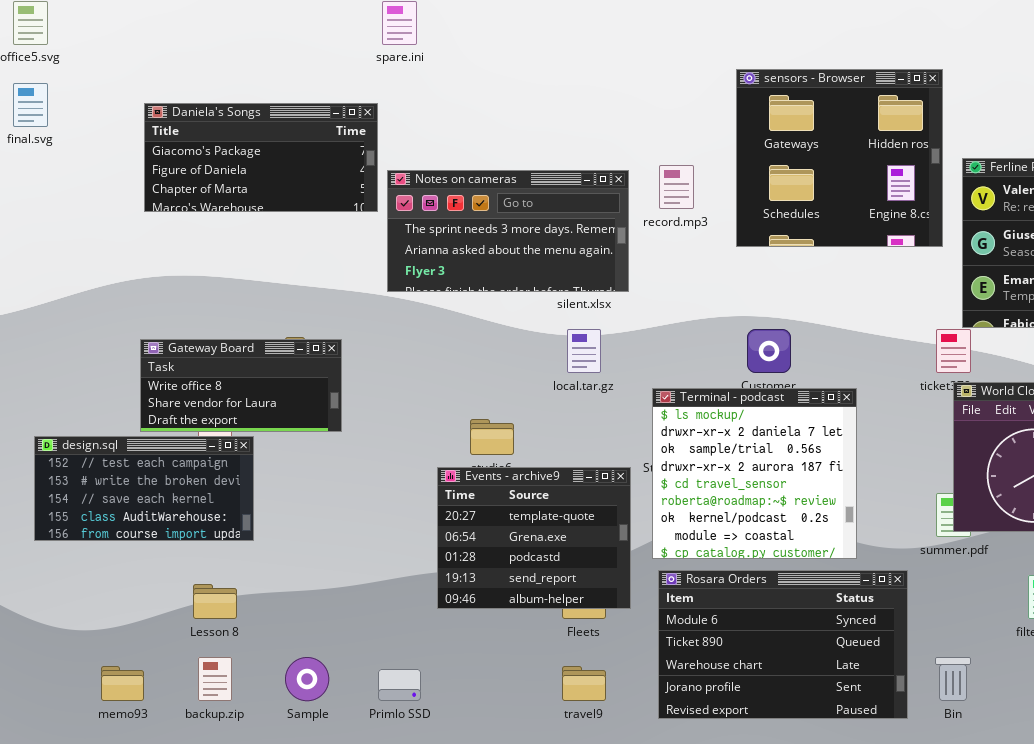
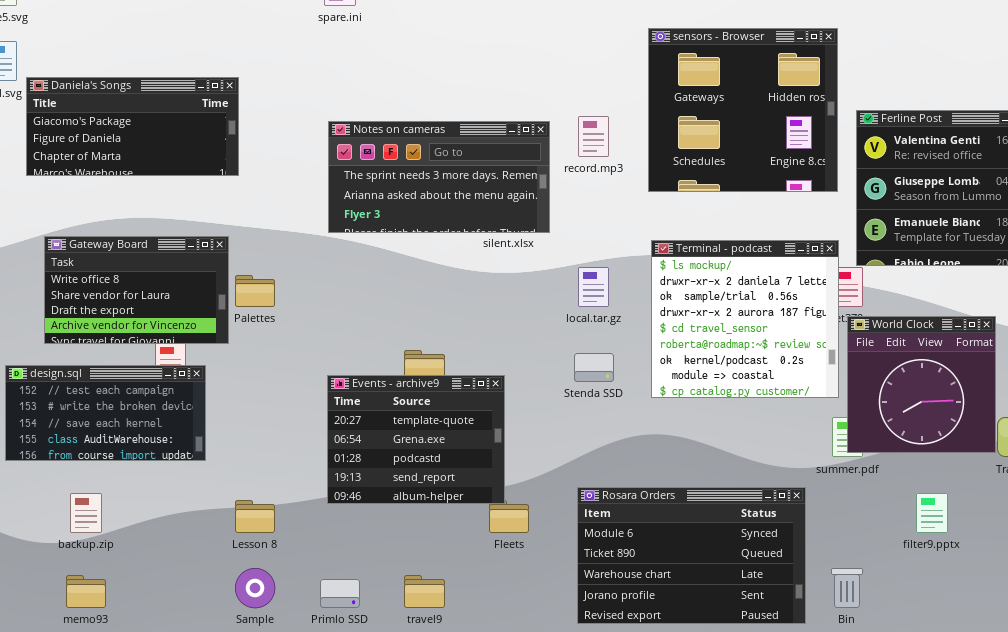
Daniela's Songs: [144,103,378,212] -> [26,77,239,176], moved
local.tar.gz: [567,329,601,373] -> [578,267,609,307], moved
Gateway Board: [140,339,342,432] -> [44,236,229,344], moved, resized
Terminal - podcast: [652,388,857,559] -> [651,240,839,398], moved
Events - archive9: [437,467,631,609] -> [327,375,505,504], moved
Lesson 8: [193,584,237,619] -> [235,500,275,533], moved
backup.zip: [198,657,232,701] -> [70,493,102,533], moved
travel9: [562,666,606,701] -> [404,575,445,608], moved

